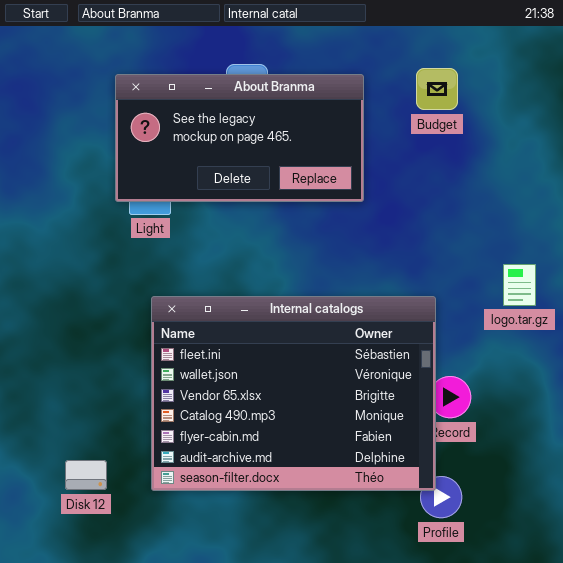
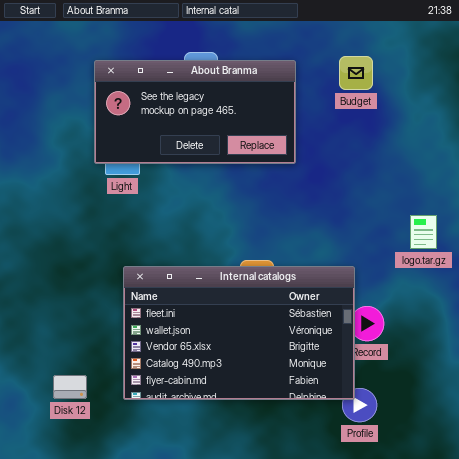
Internal catalogs: [151,296,436,491] -> [123,266,355,400], resized

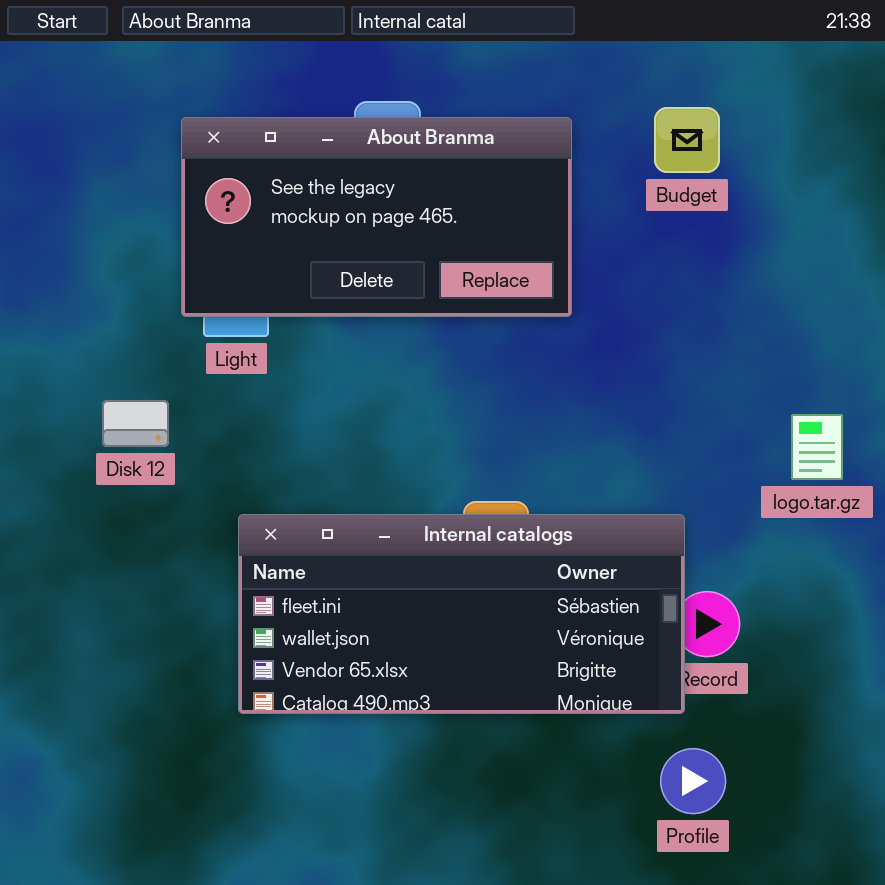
Internal catalogs: [123,266,355,400] -> [238,514,685,714], resized
Disk 12: [53,375,87,399] -> [102,400,169,447], moved

